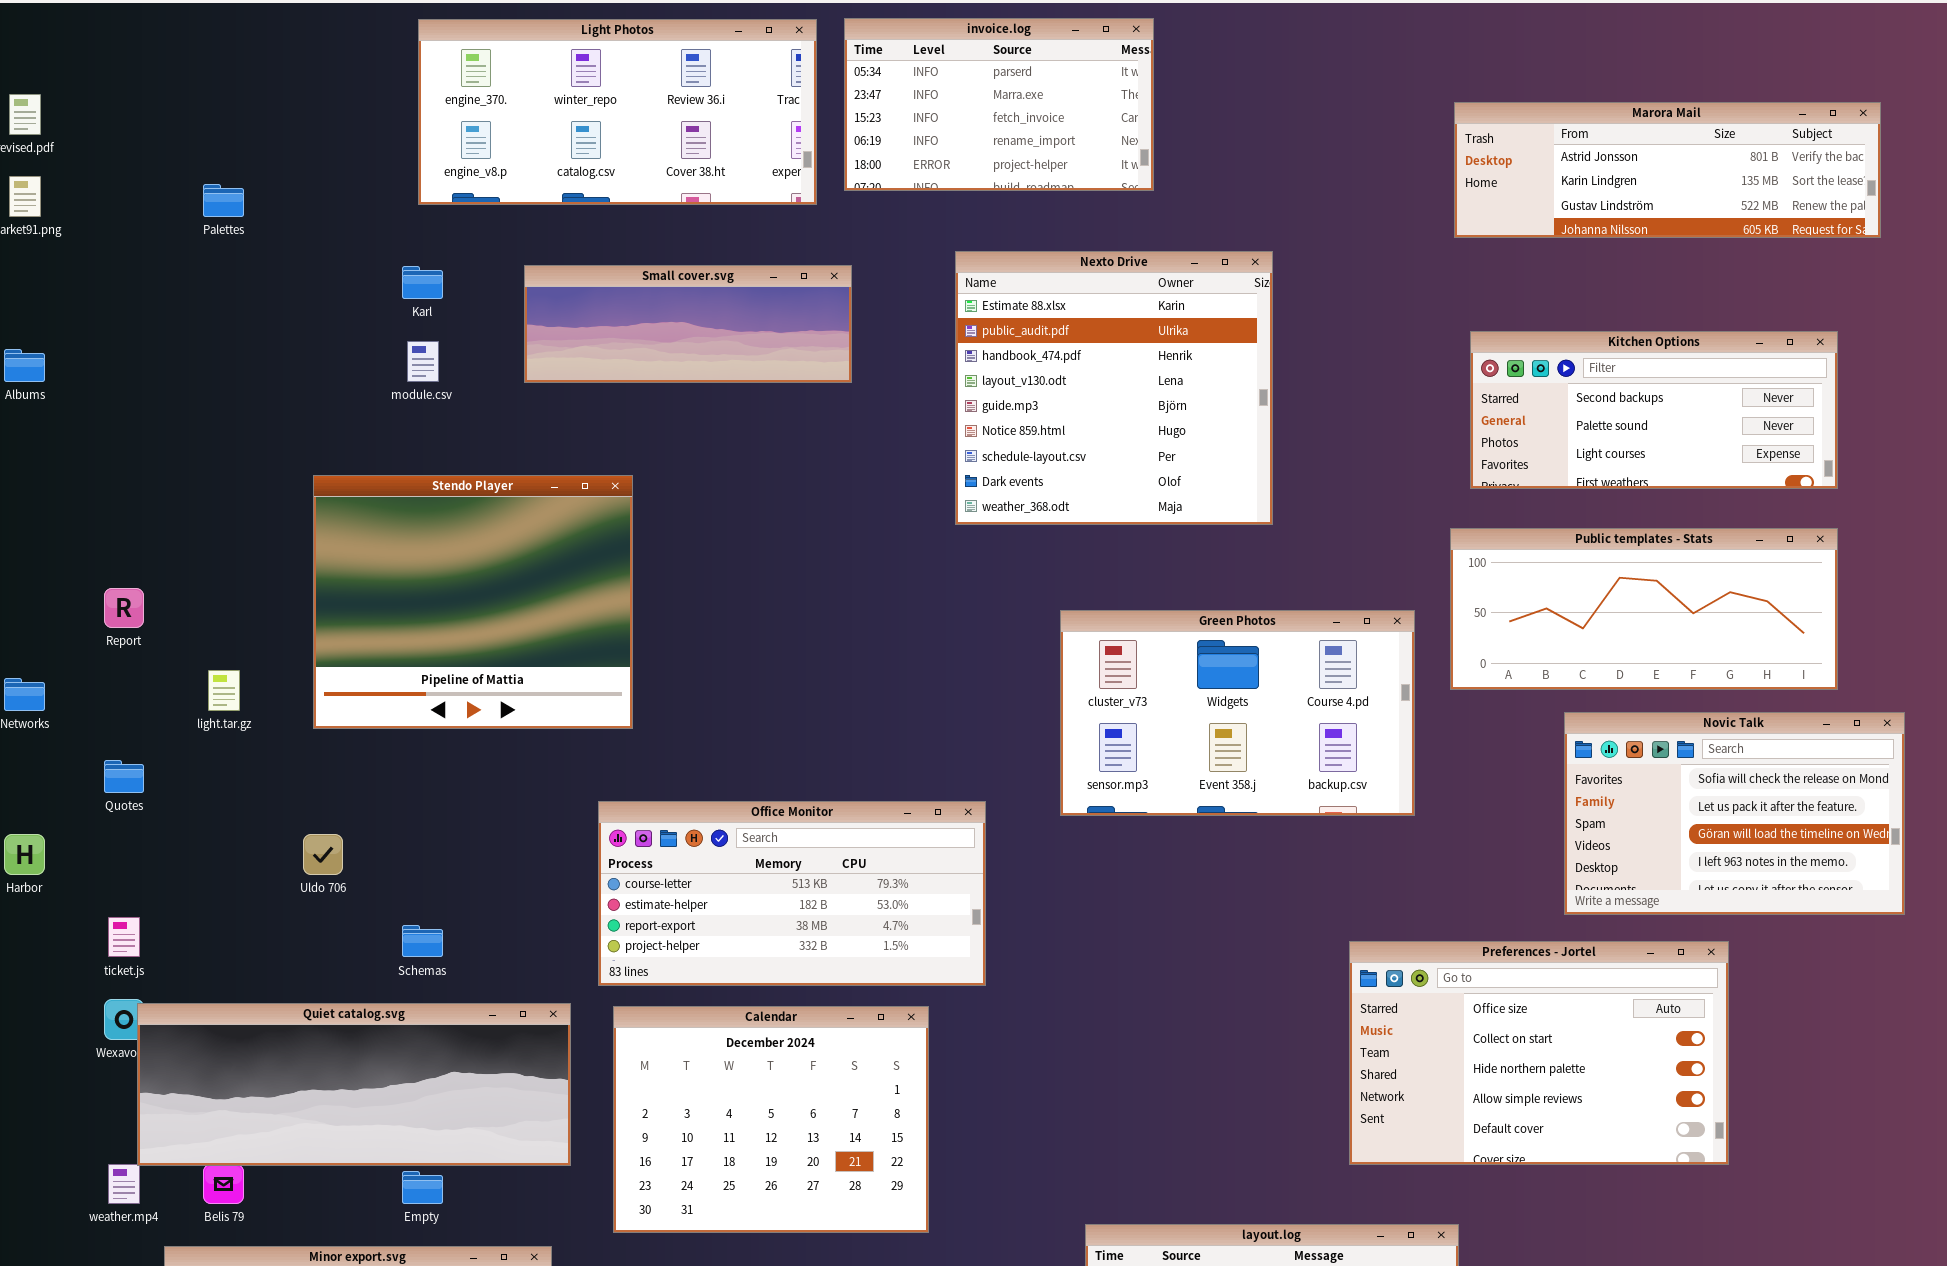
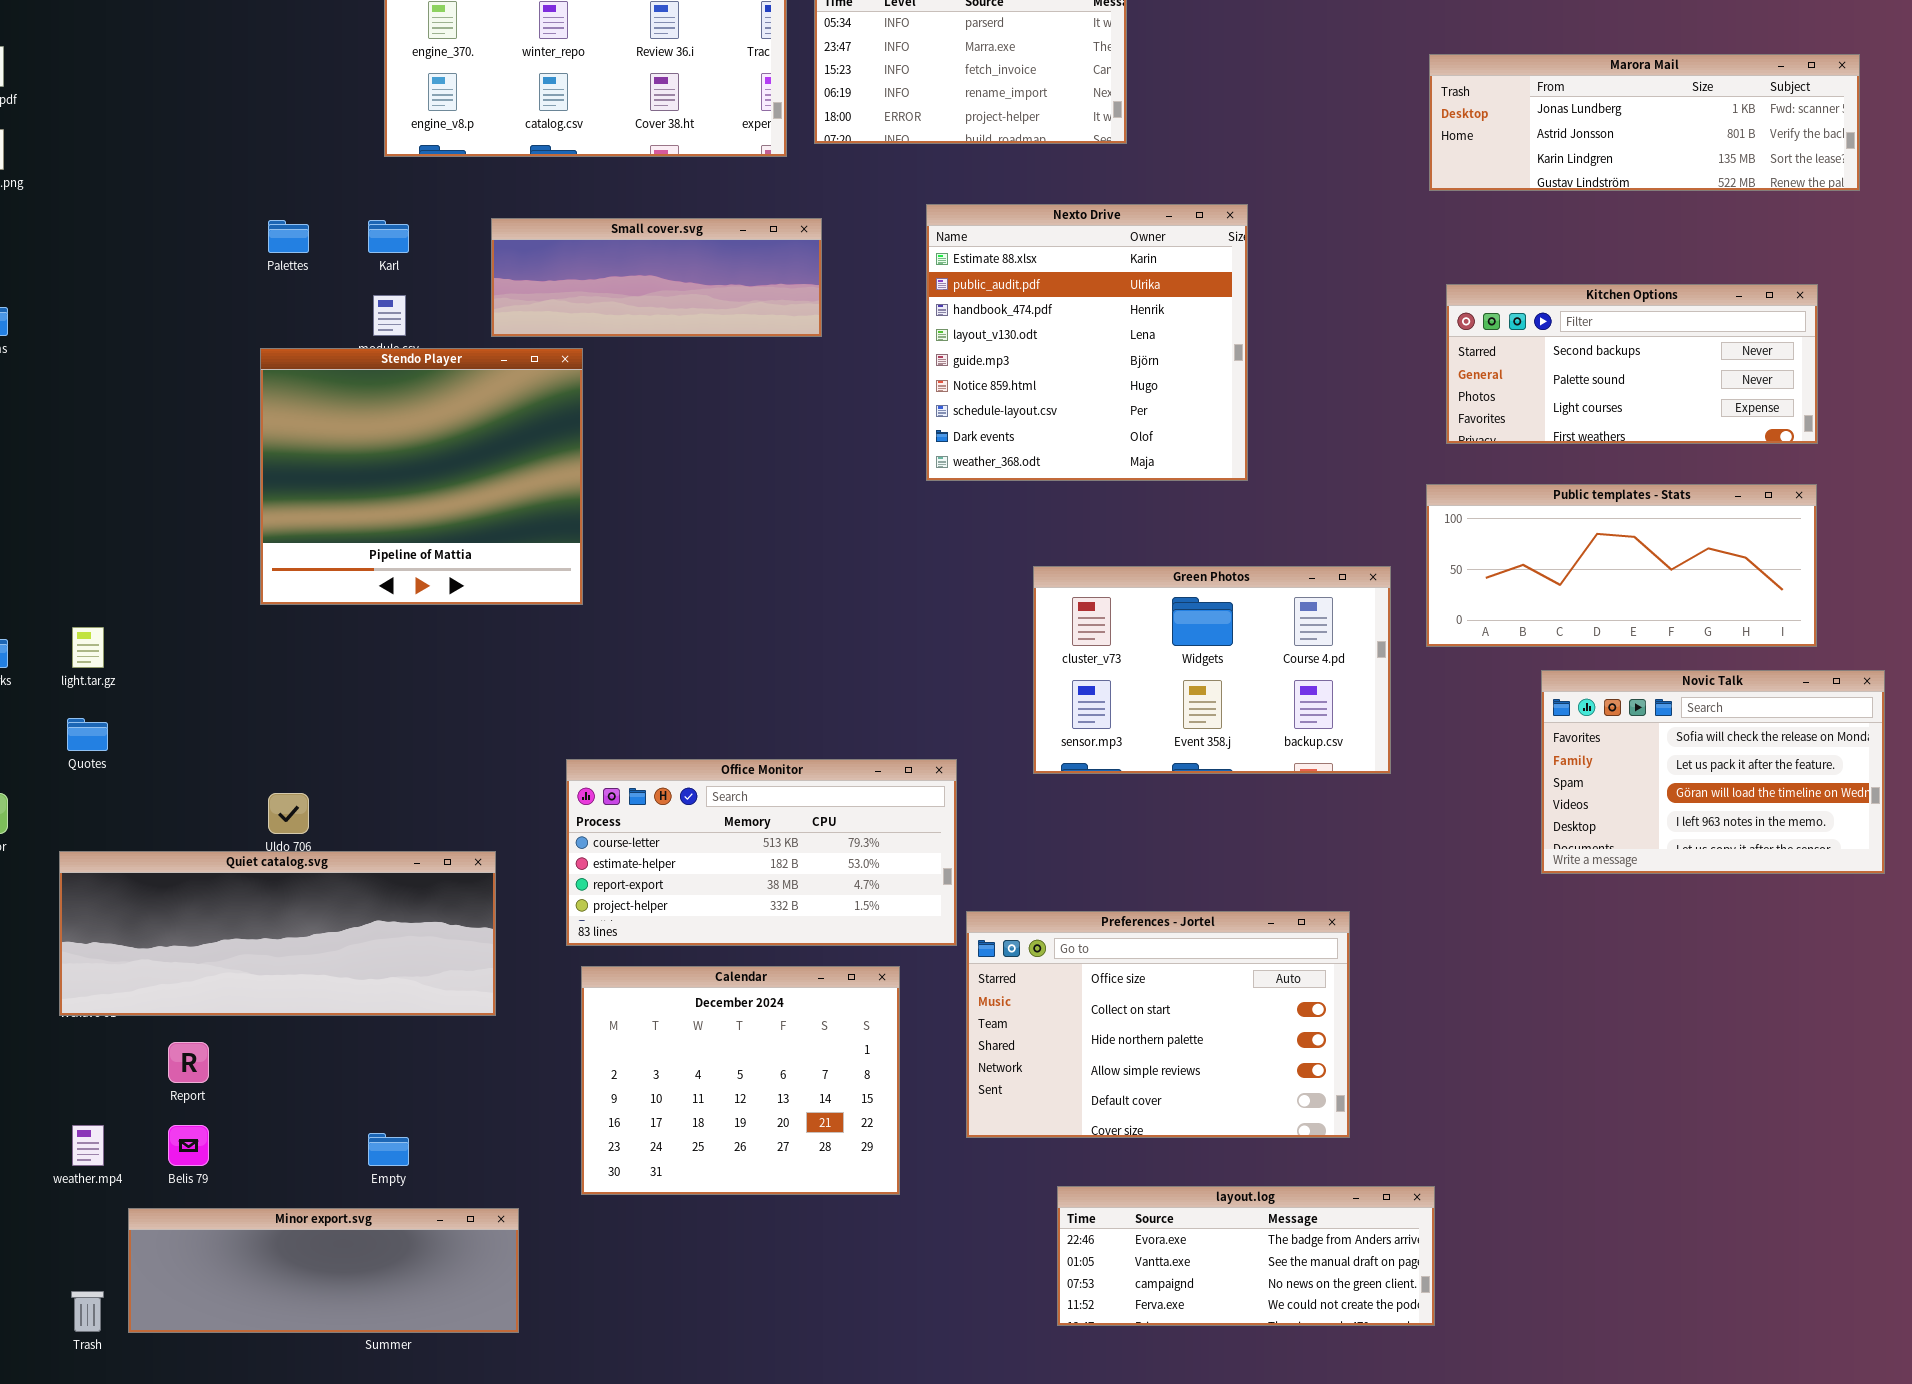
Marora Mail: [1454,102,1881,238] -> [1429,54,1860,191], scrolled up 1 row
Palettes: [203,184,244,217] -> [268,220,309,253], moved
Stendo Player: [313,475,633,729] -> [260,348,583,605], moved
Report: [104,588,144,628] -> [168,1042,209,1083], moved
light.tar.gz: [208,670,240,711] -> [72,627,104,668], moved
Preferences - Jortel: [1349,941,1729,1165] -> [966,911,1350,1138], moved
Quiet catalog.svg: [137,1003,571,1166] -> [59,851,496,1016], moved

